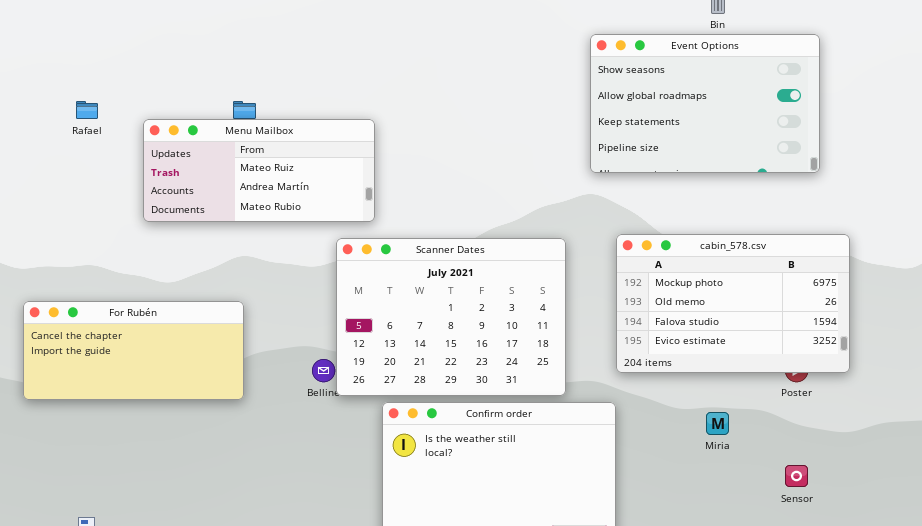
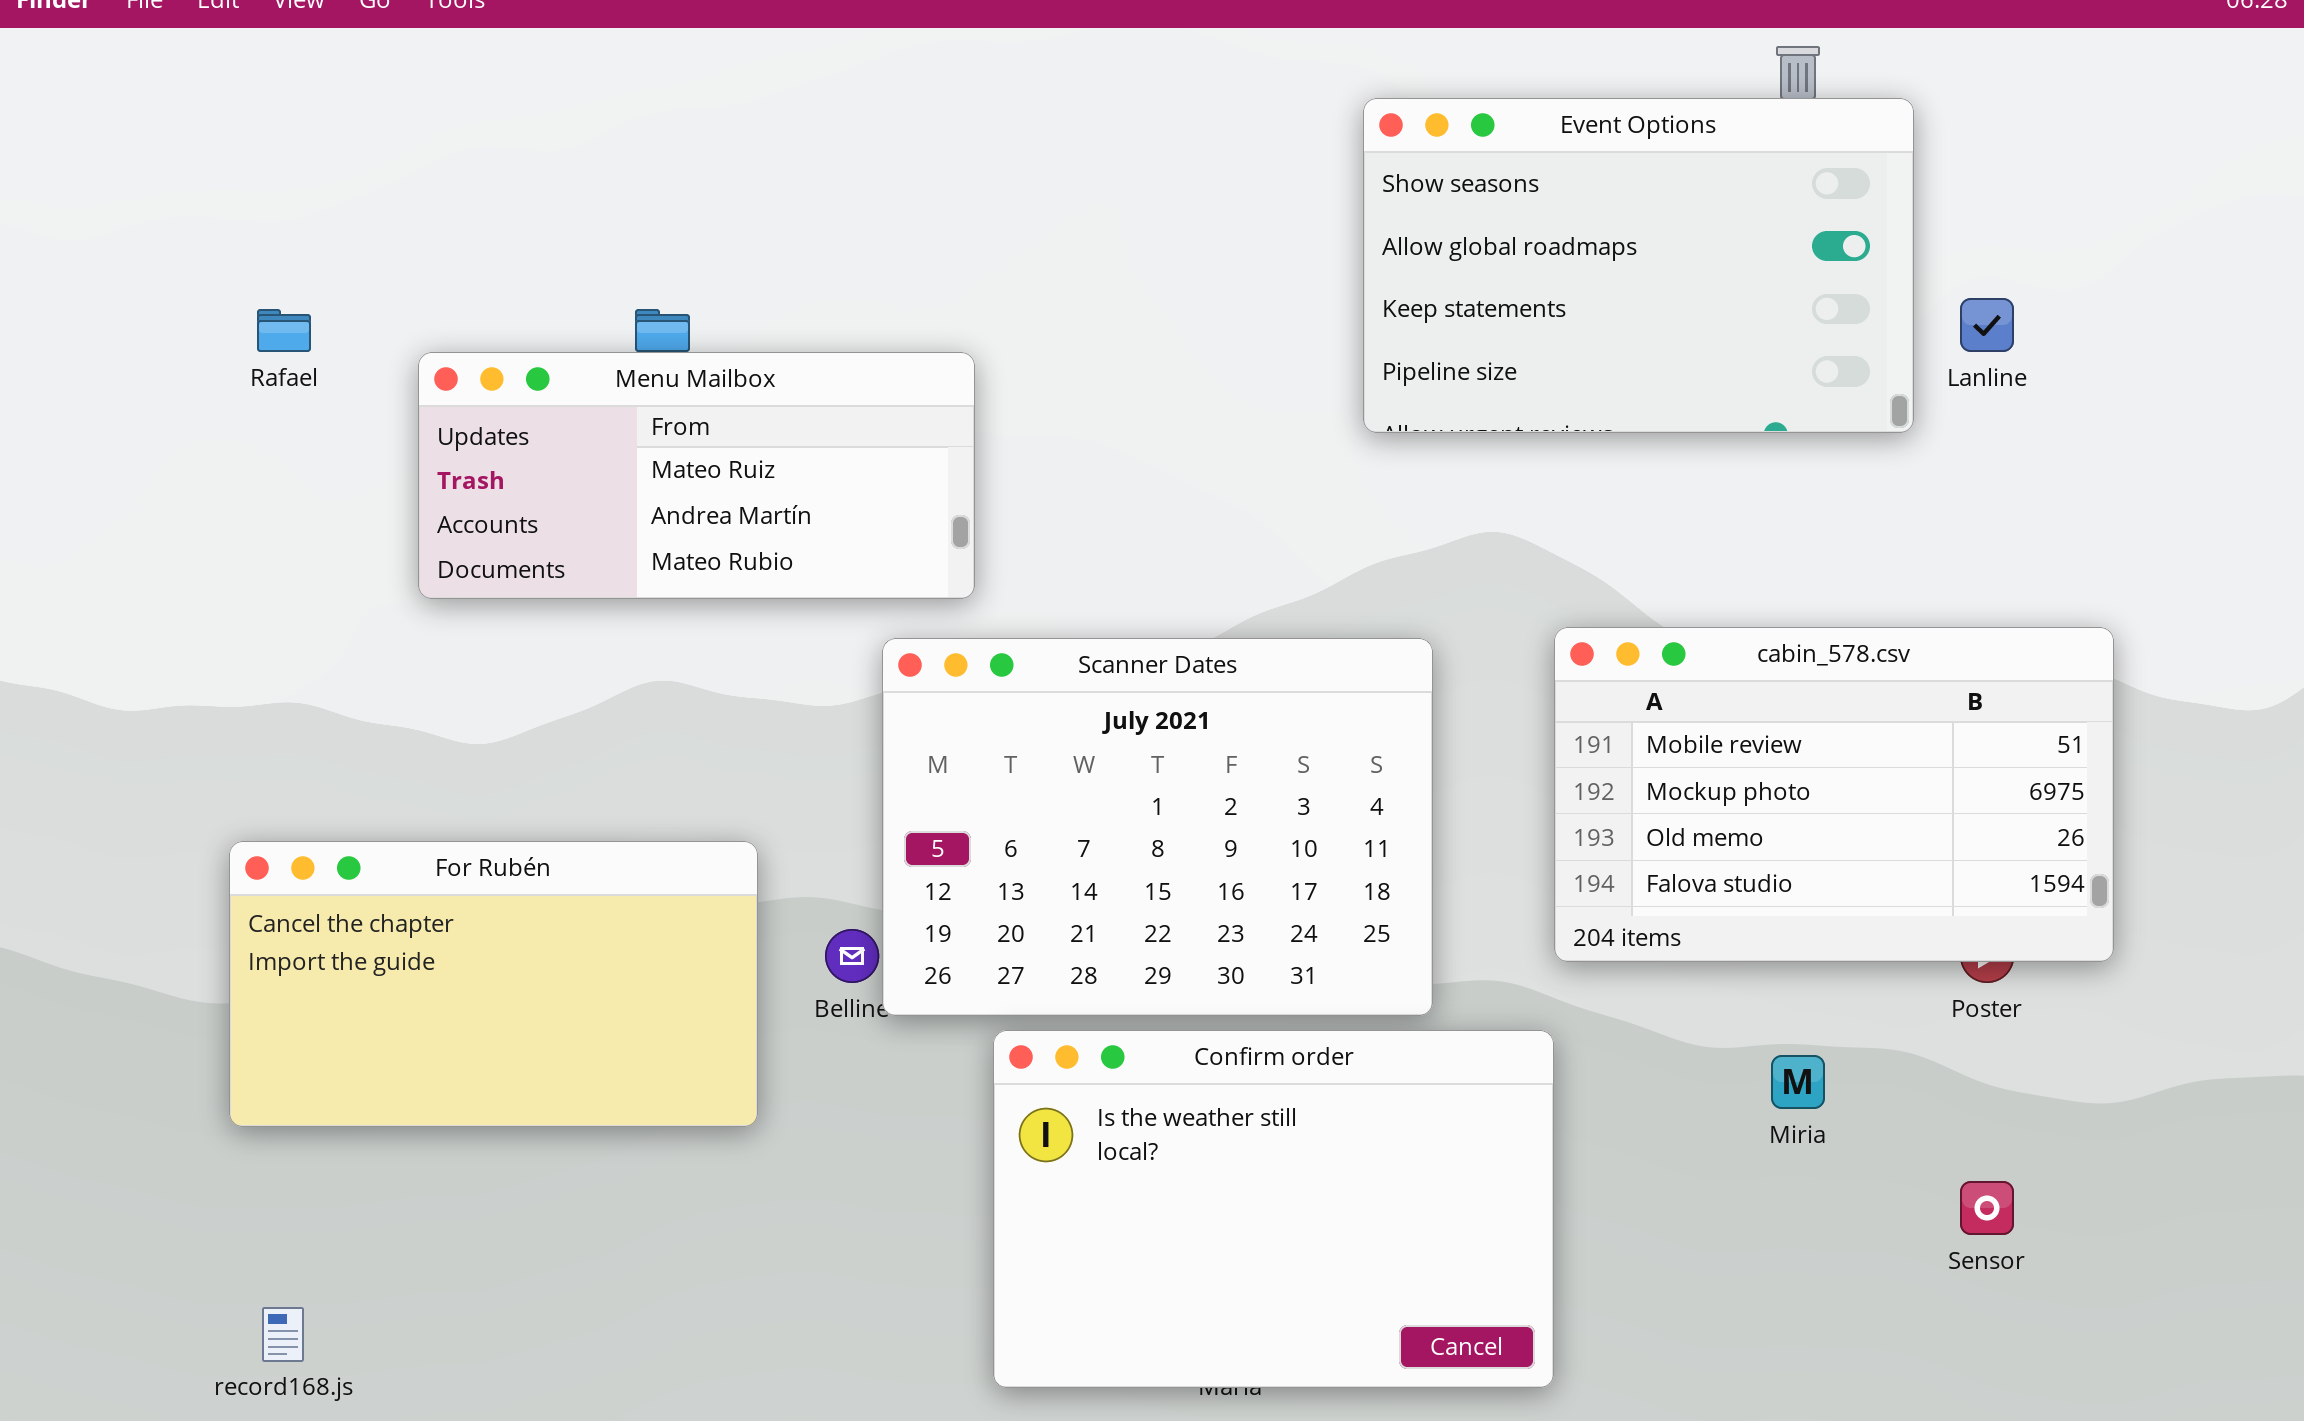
Event Options: [590,34,820,173] -> [1363,98,1914,433], moved
cabin_578.csv: [616,234,850,373] -> [1554,627,2114,962], scrolled up 1 row
For Rubén: [23,301,244,400] -> [229,841,758,1127], moved, resized

